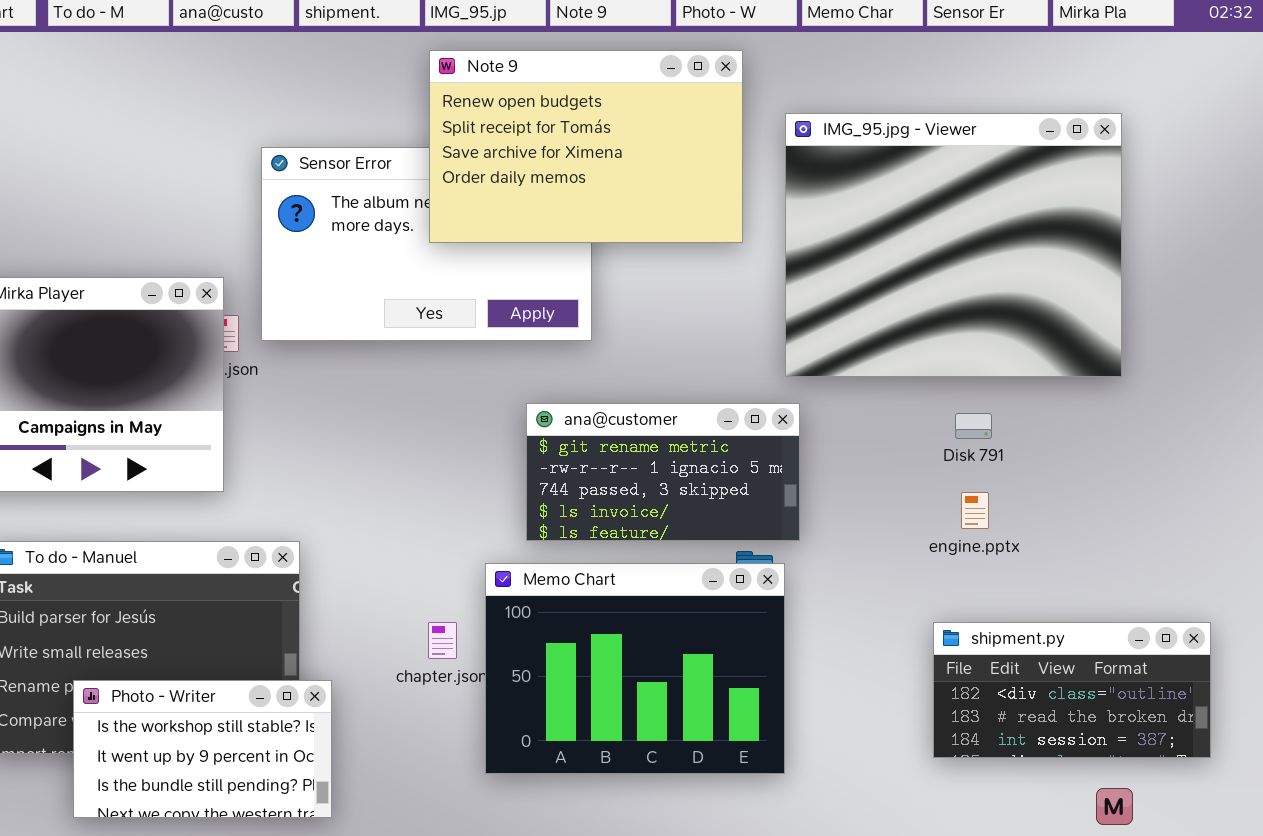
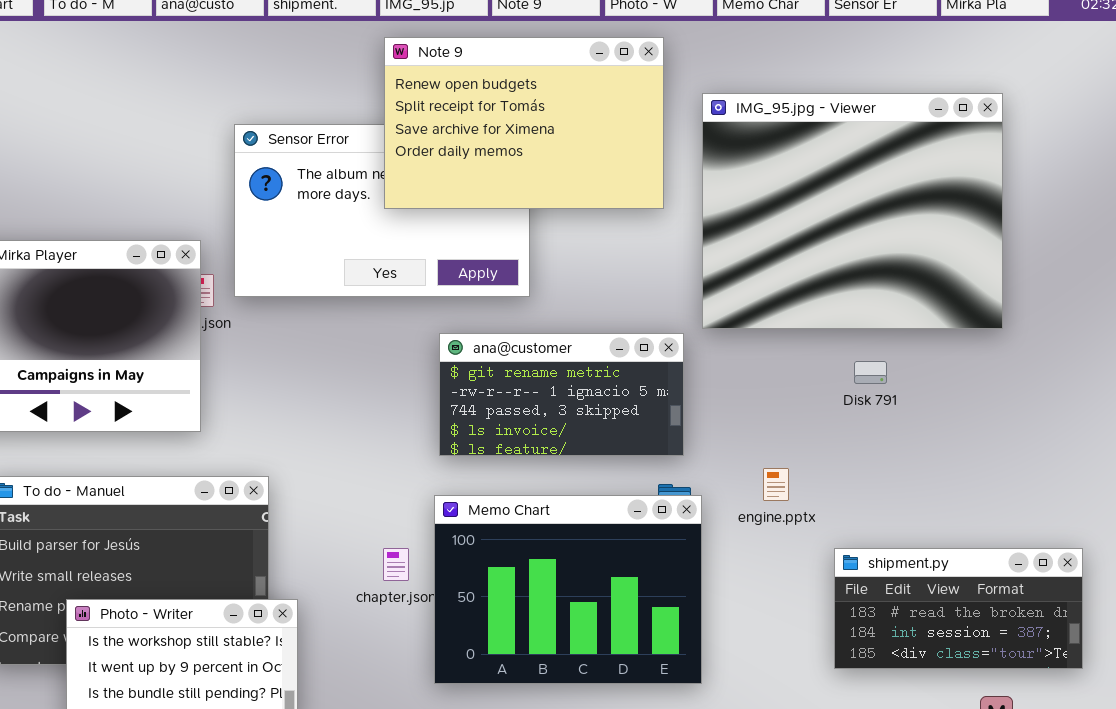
ana@customer: [526,403,800,541] -> [439,333,684,456], moved
engine.pptx: [961,492,989,529] -> [763,468,789,501], moved
shipment.py: [933,622,1211,758] -> [834,548,1083,669], scrolled down 1 row

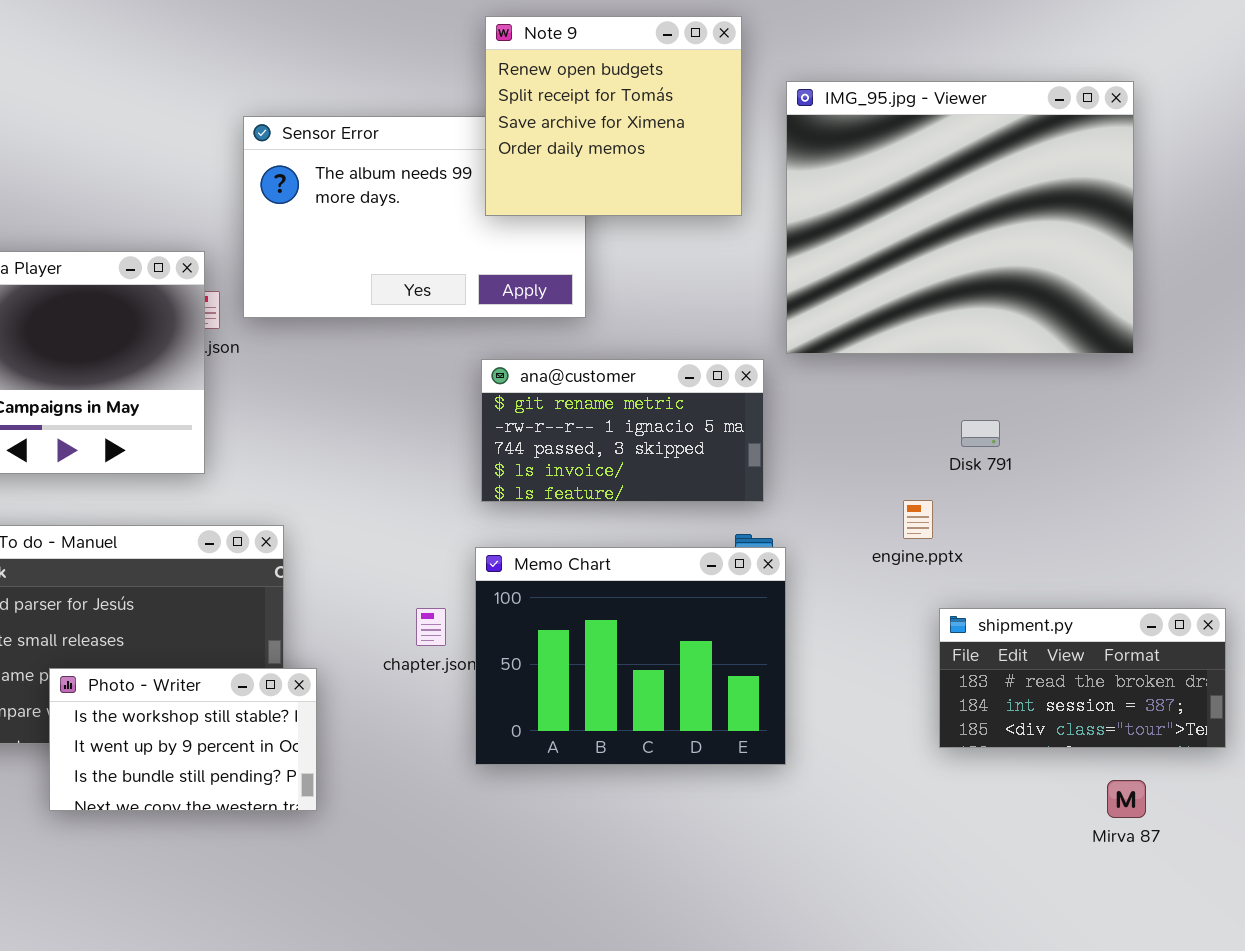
Note 9: [384,37,664,209] -> [485,16,742,216], resized
Disk 791: [854,361,887,384] -> [961,420,1000,447], moved
engine.pptx: [763,468,789,501] -> [903,500,933,539], moved

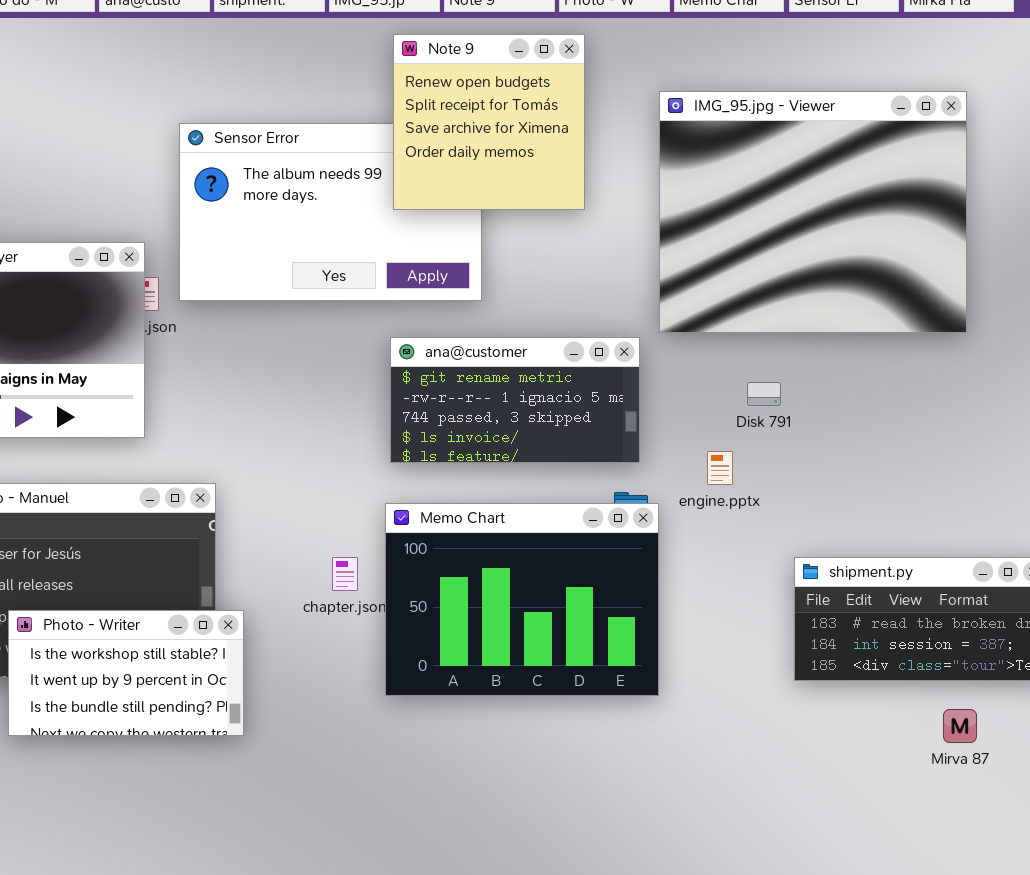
Note 9: [485,16,742,216] -> [393,34,585,210], resized
Disk 791: [961,420,1000,447] -> [747,382,781,406], moved
engine.pptx: [903,500,933,539] -> [707,451,733,485], moved

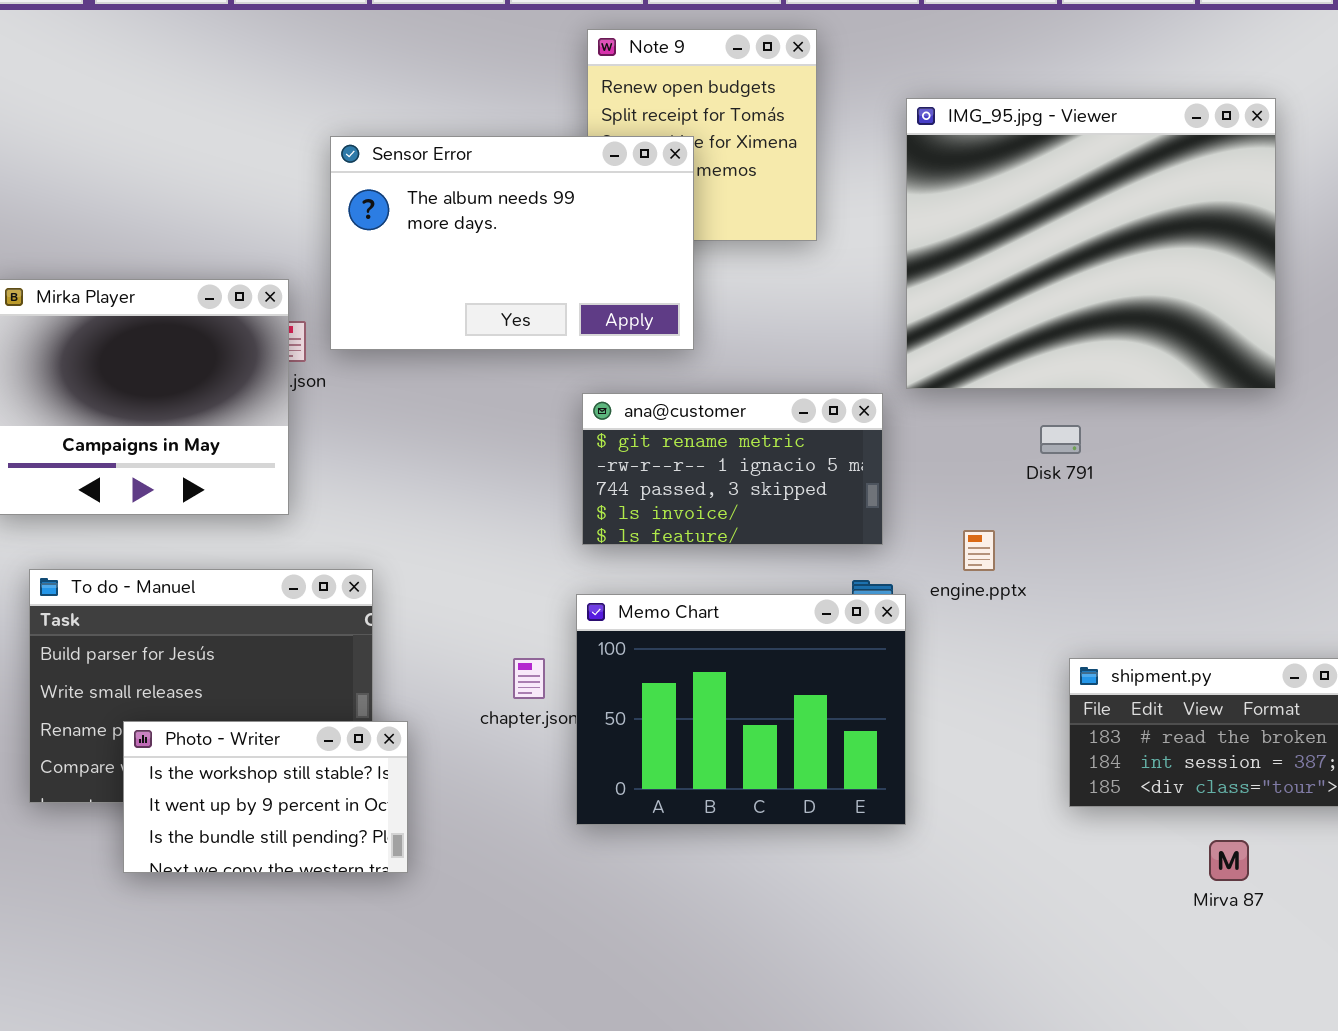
Sensor Error: [179,123,482,301] -> [330,136,694,350], raised
Disk 791: [747,382,781,406] -> [1040,425,1081,454], moved
Mirva 87: [943,709,977,743] -> [1209,840,1249,881], moved

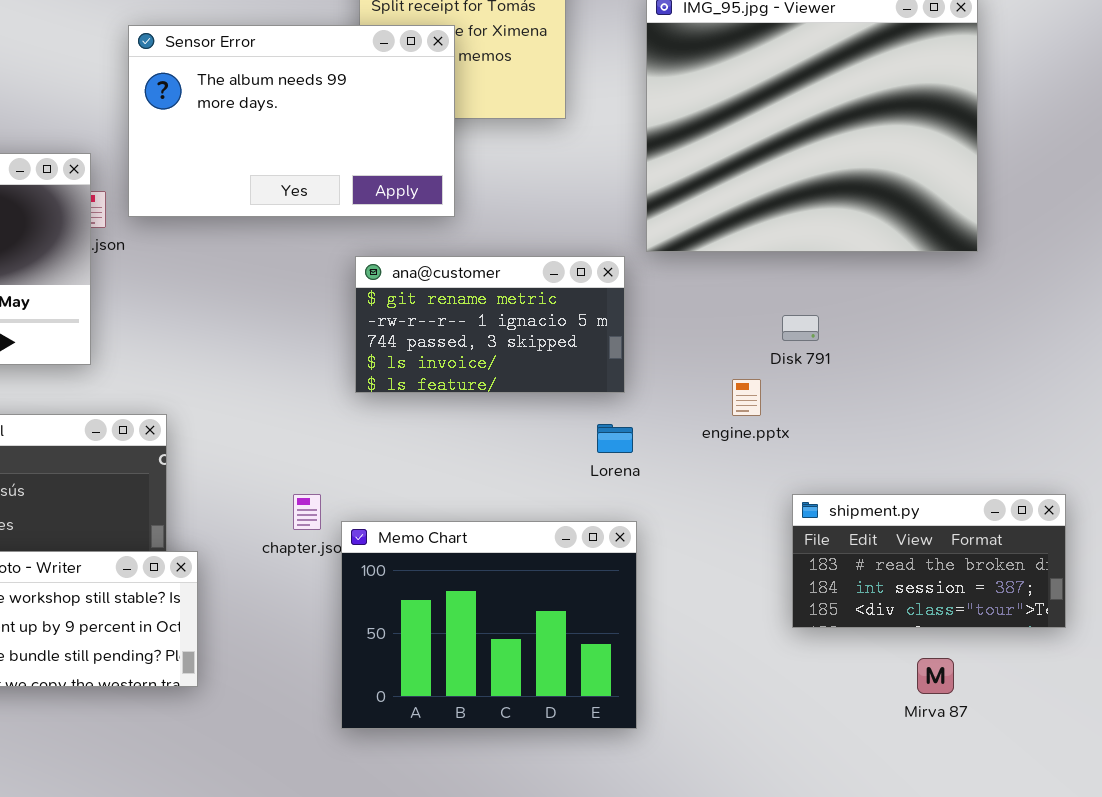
Disk 791: [1040,425,1081,454] -> [782,315,819,341], moved
engine.pptx: [963,530,995,571] -> [732,379,761,416], moved
Memo Chart: [576,594,906,825] -> [341,521,637,729], moved

